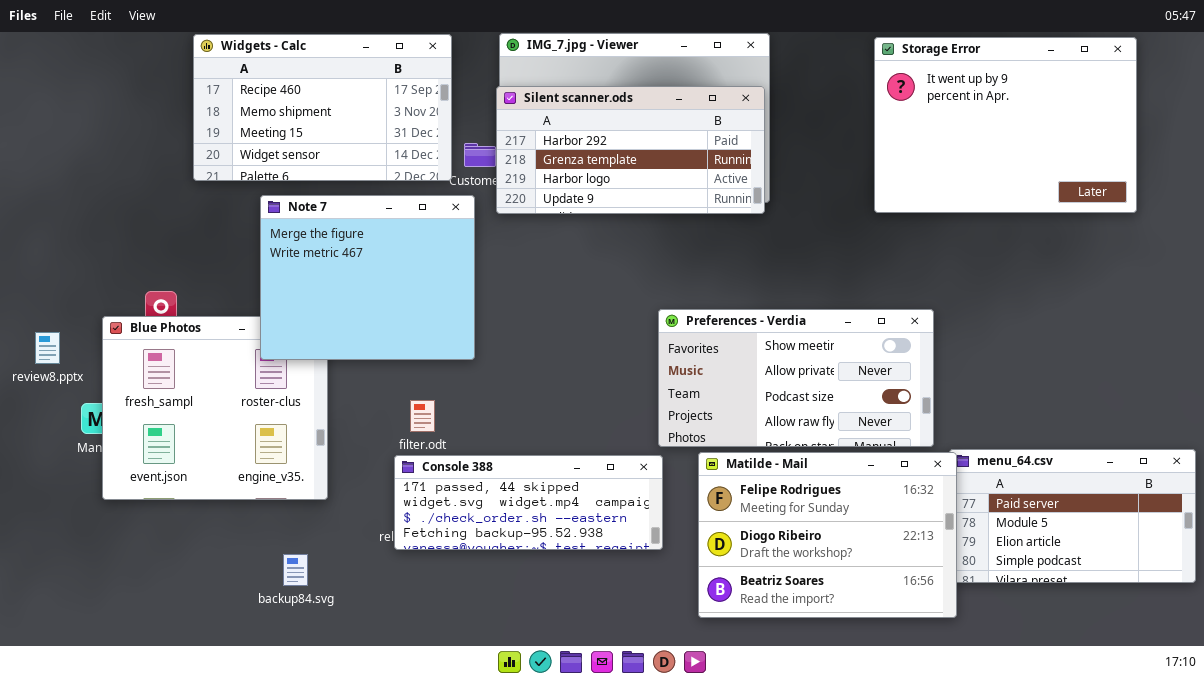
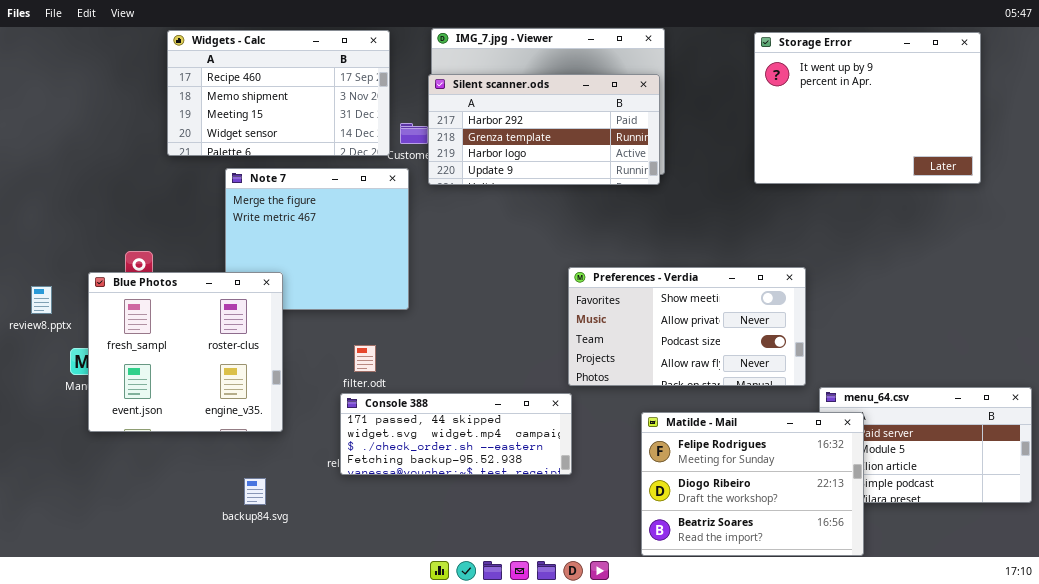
Blue Photos: [102,316,328,500] -> [88,272,283,432], raised
Matilde - Mail: [698,452,957,618] -> [641,412,864,556], moved

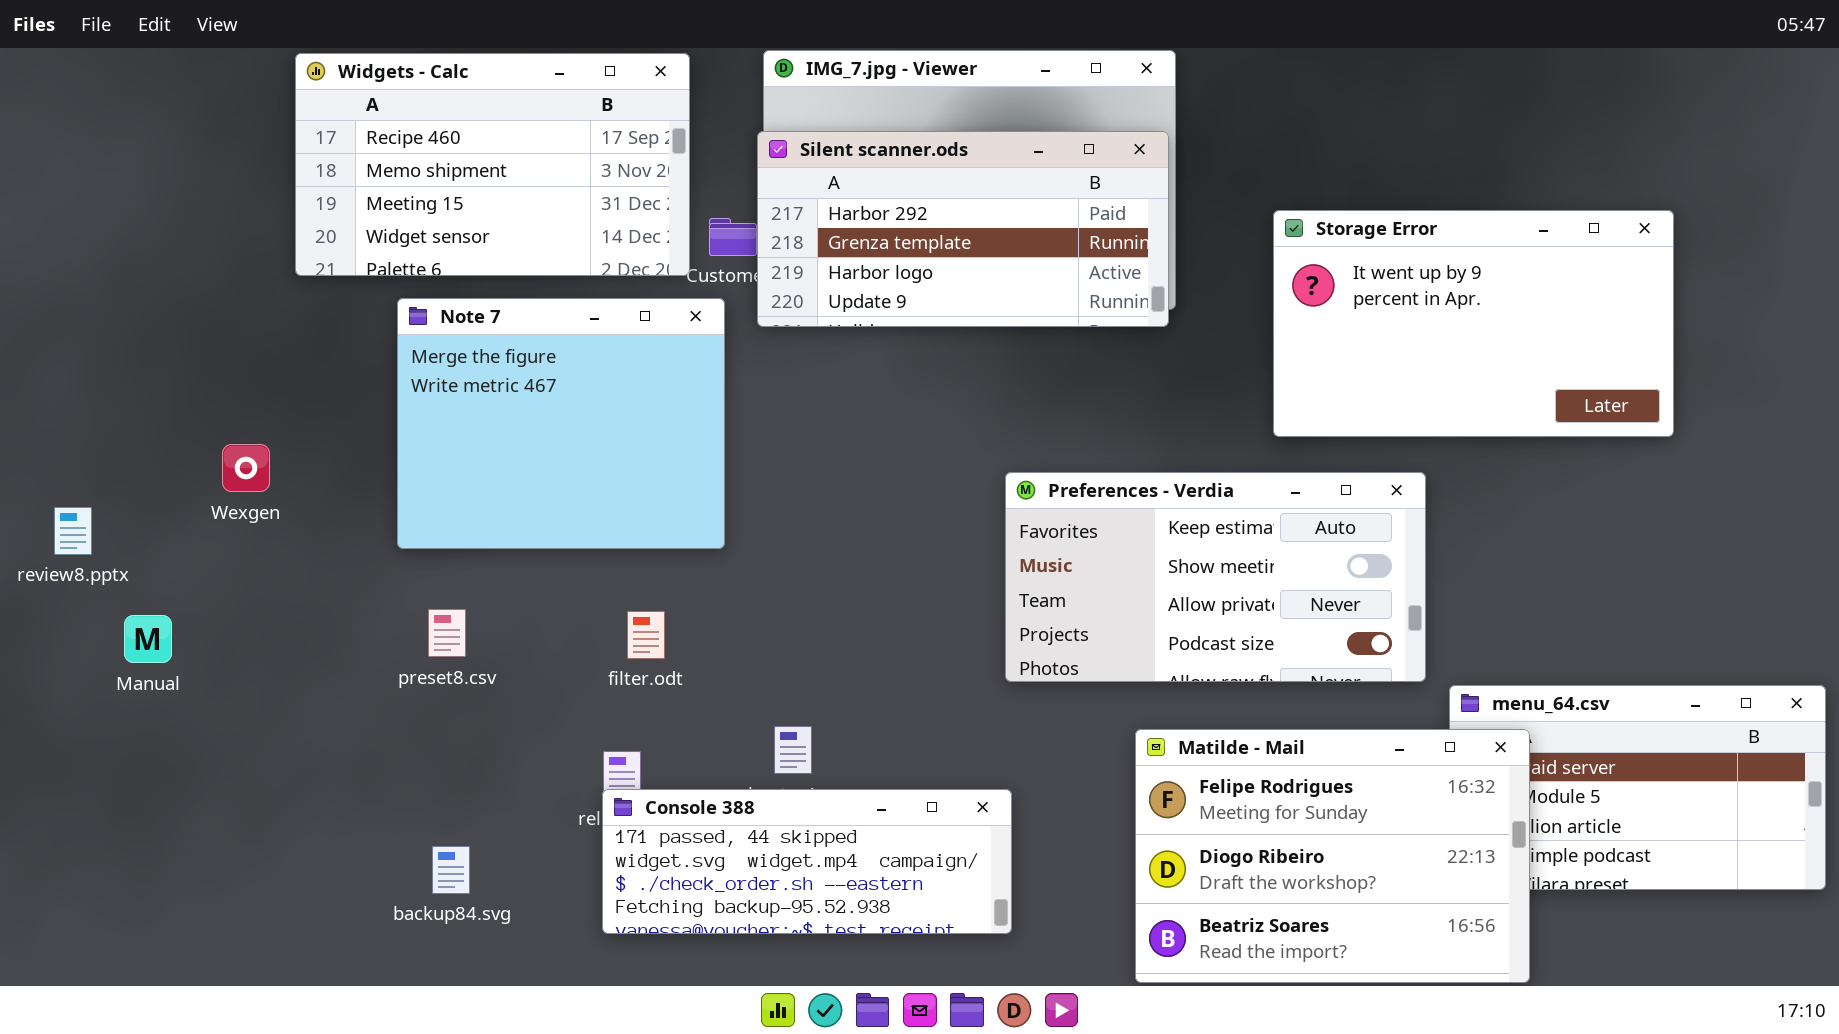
Storage Error: [754,32,981,184] -> [1273,210,1674,437], moved, resized
Preferences - Verdia: [568,267,806,386] -> [1005,472,1426,682], scrolled up 1 row
Blue Photos: [88,272,283,432] -> none, closed
Console 388: [340,393,572,475] -> [602,789,1012,934], moved

